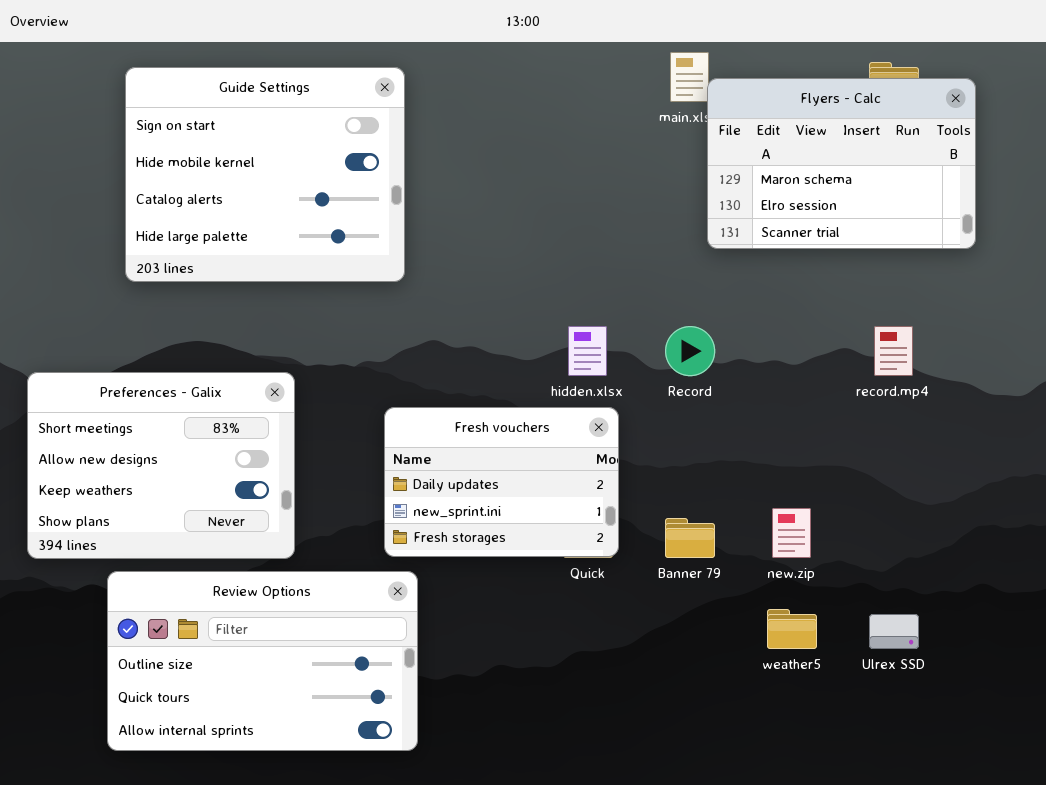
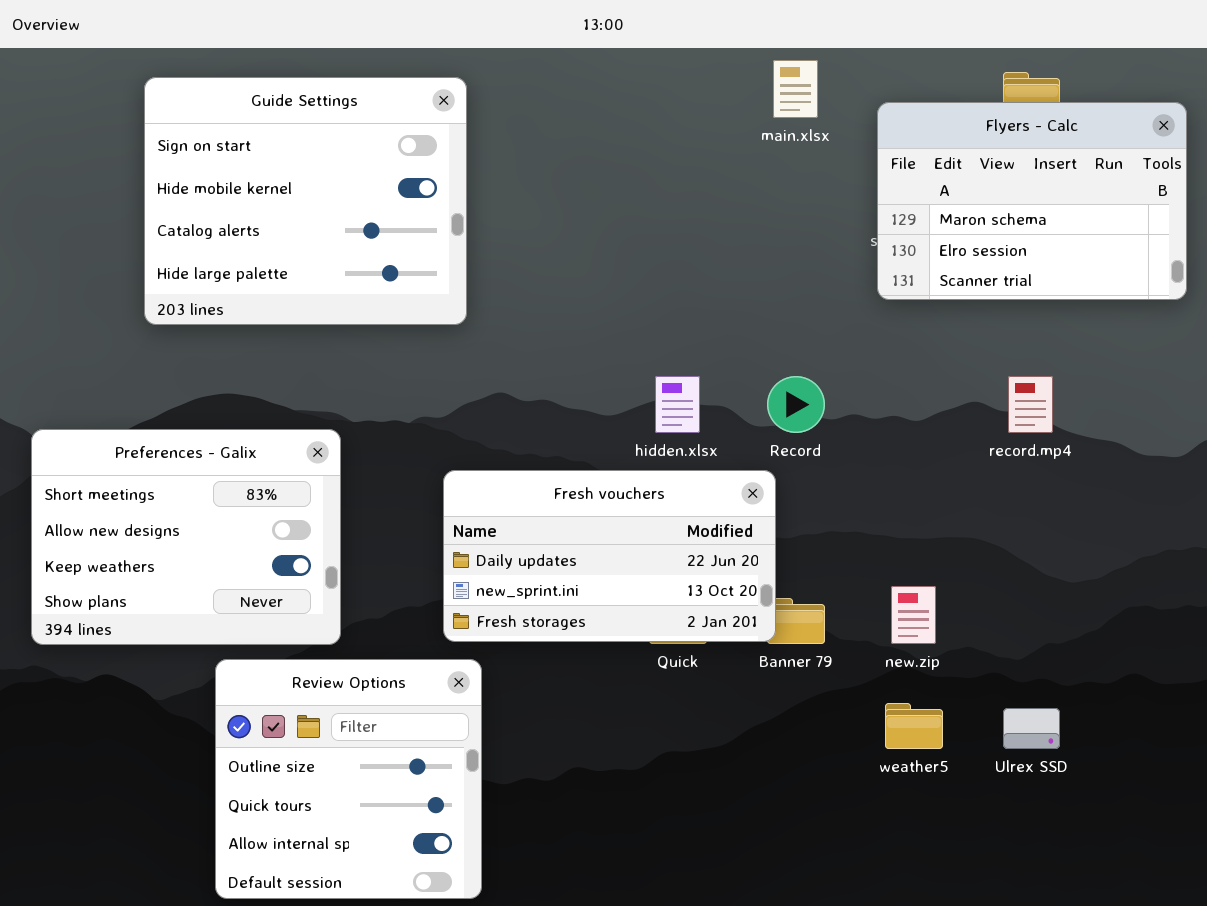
Flyers - Calc: [707,78,976,249] -> [877,102,1187,300], moved
Fresh vouchers: [384,407,619,557] -> [443,470,776,642], resized
Review Options: [107,571,418,751] -> [215,659,482,899], resized

